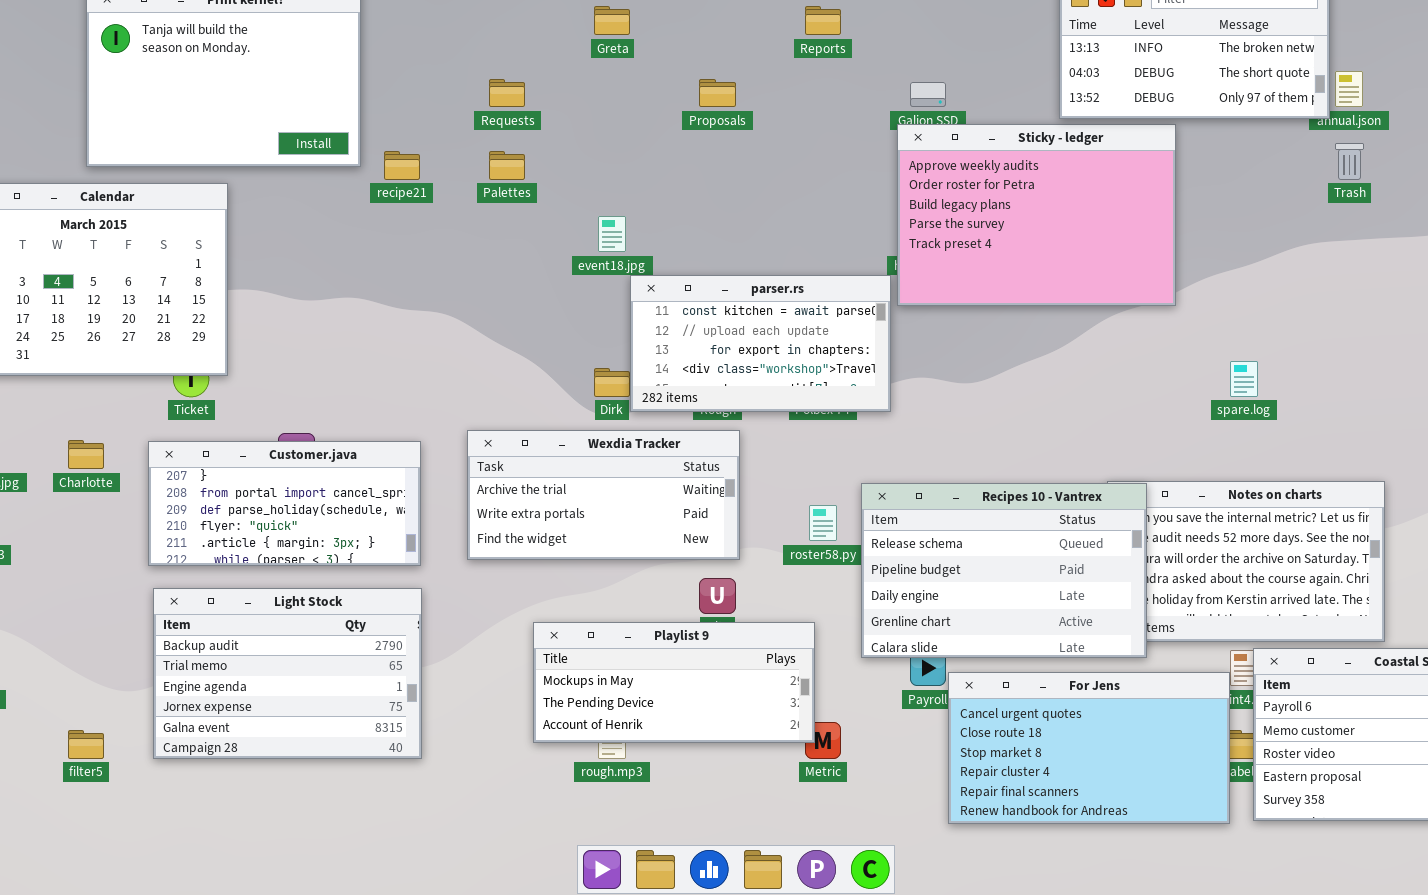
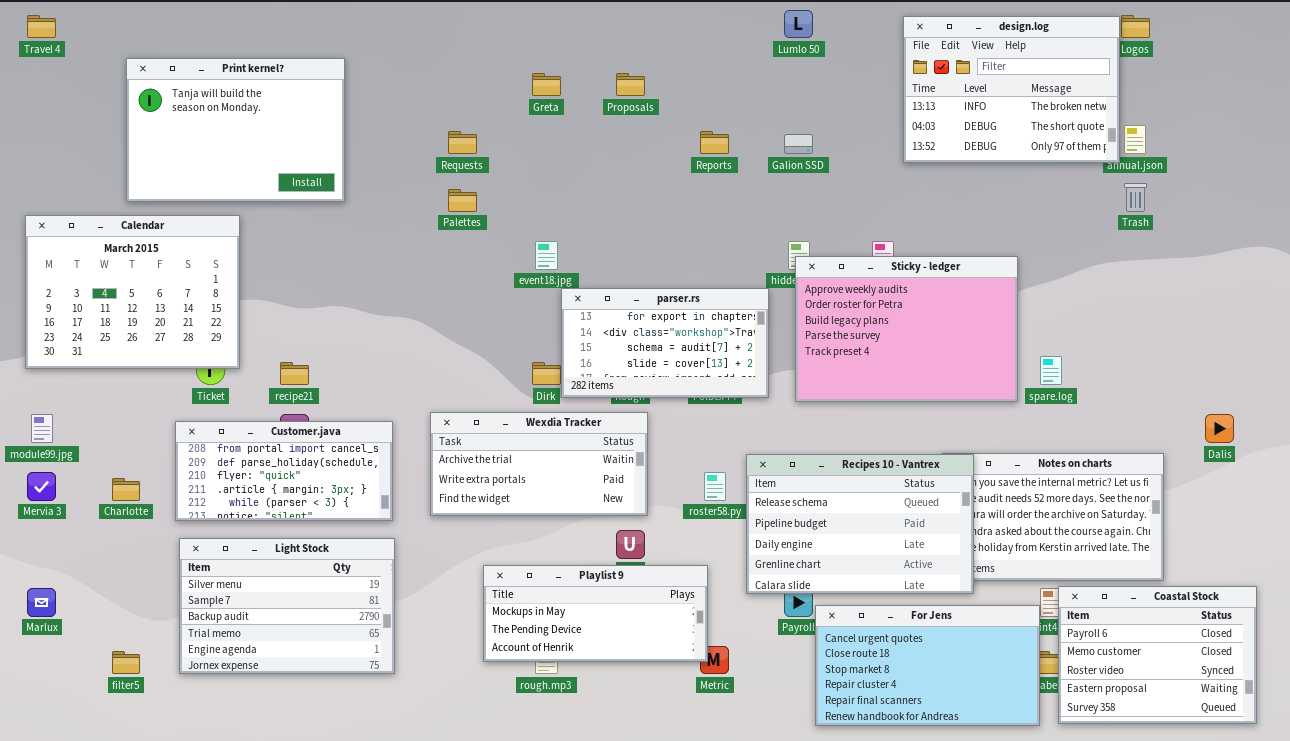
Reports: [805,6,841,35] -> [700,131,729,154], moved
Proposals: [699,79,736,107] -> [616,73,645,96], moved
Sticky - ledger: [897,124,1176,306] -> [795,256,1018,402], moved
recipe21: [384,151,420,180] -> [280,362,309,385], moved
parser.rs: [630,275,891,412] -> [561,288,769,398], scrolled down 2 rows
Charlotte: [68,440,104,469] -> [112,478,140,501], moved
Customer.java: [148,441,421,566] -> [175,421,393,521], scrolled down 1 row
Light Stock: [153,588,422,759] -> [179,538,395,674], scrolled up 2 rows

